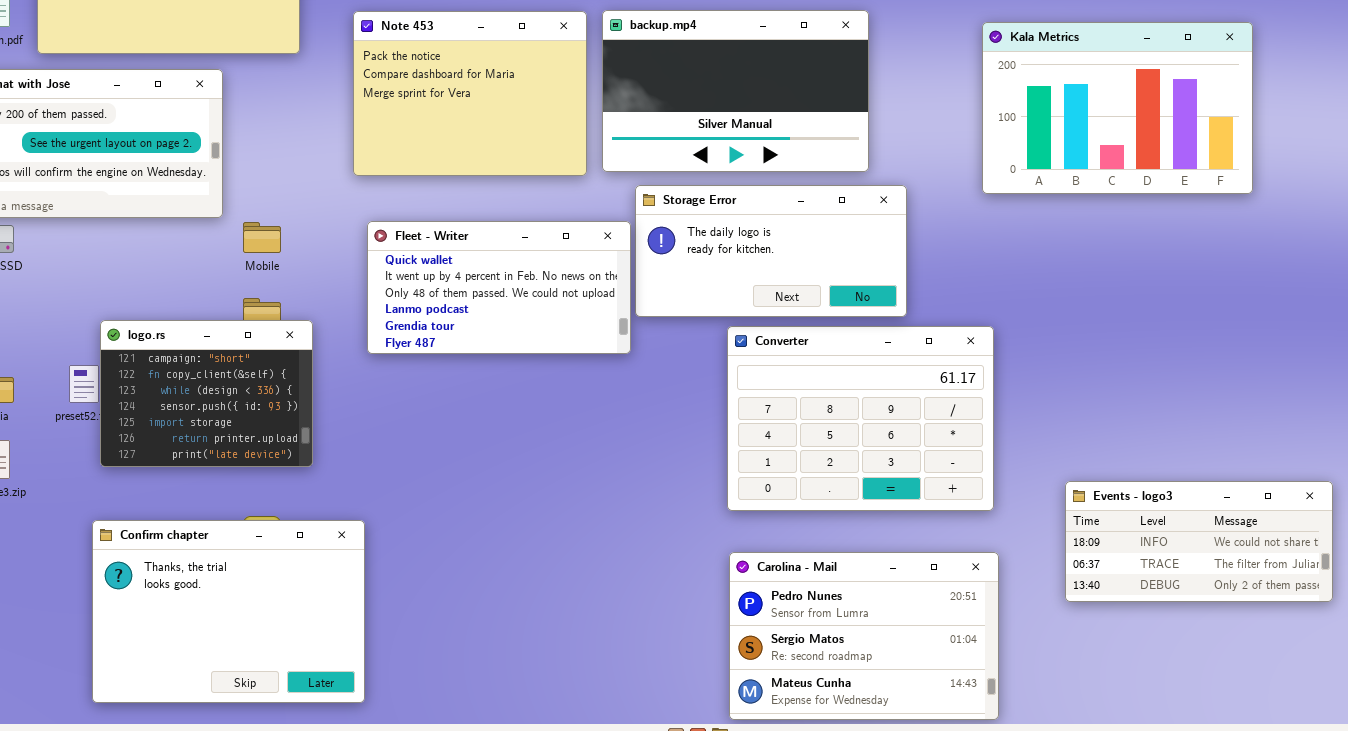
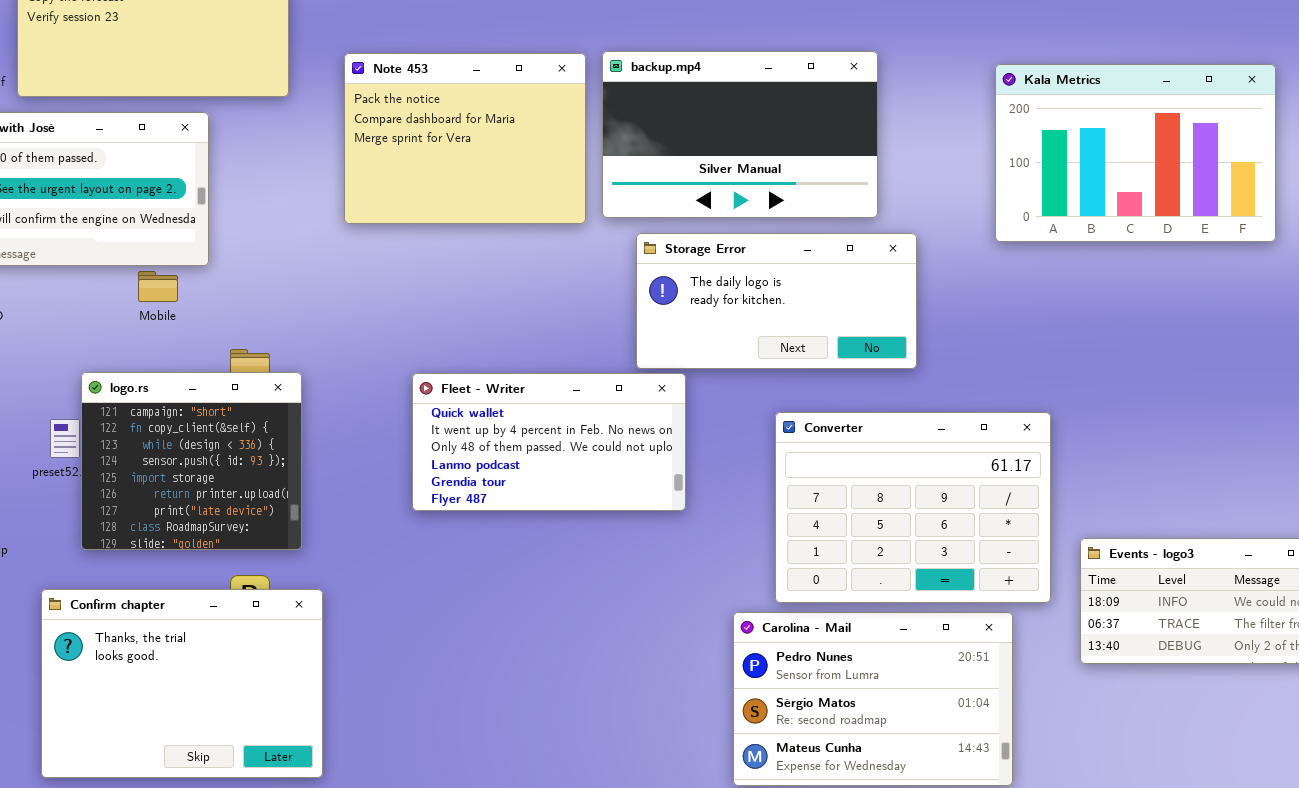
Fleet - Writer: [367,221,631,354] -> [412,373,686,511], moved
Mobile: [243,222,281,253] -> [138,271,178,302], moved
logo.rs: [100,320,313,467] -> [81,372,302,550], resized
Converter: [727,326,994,511] -> [775,412,1051,603], moved
Confirm chapter: [92,520,365,703] -> [41,589,323,778], moved

